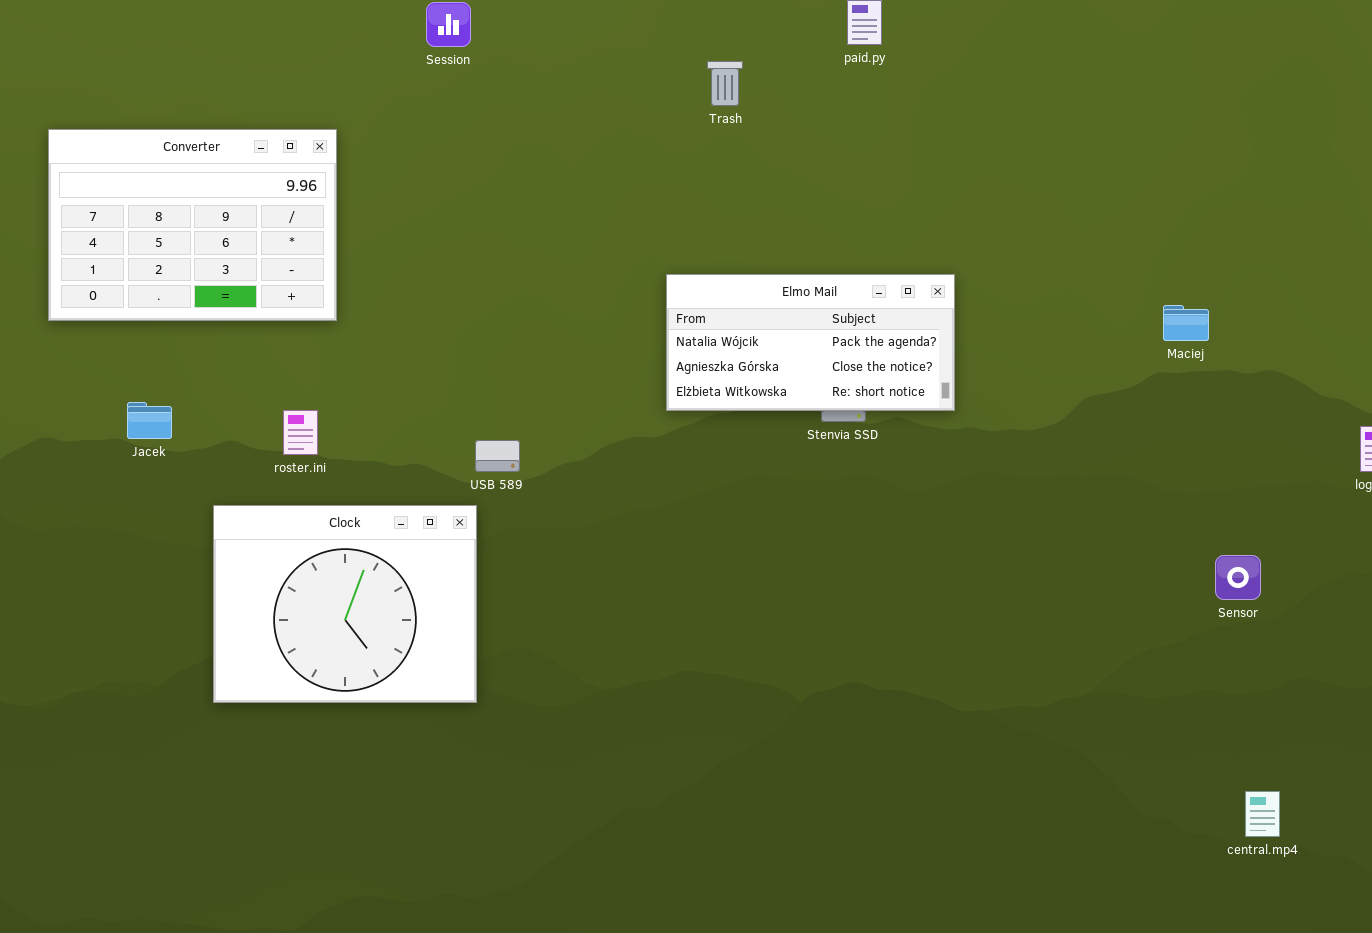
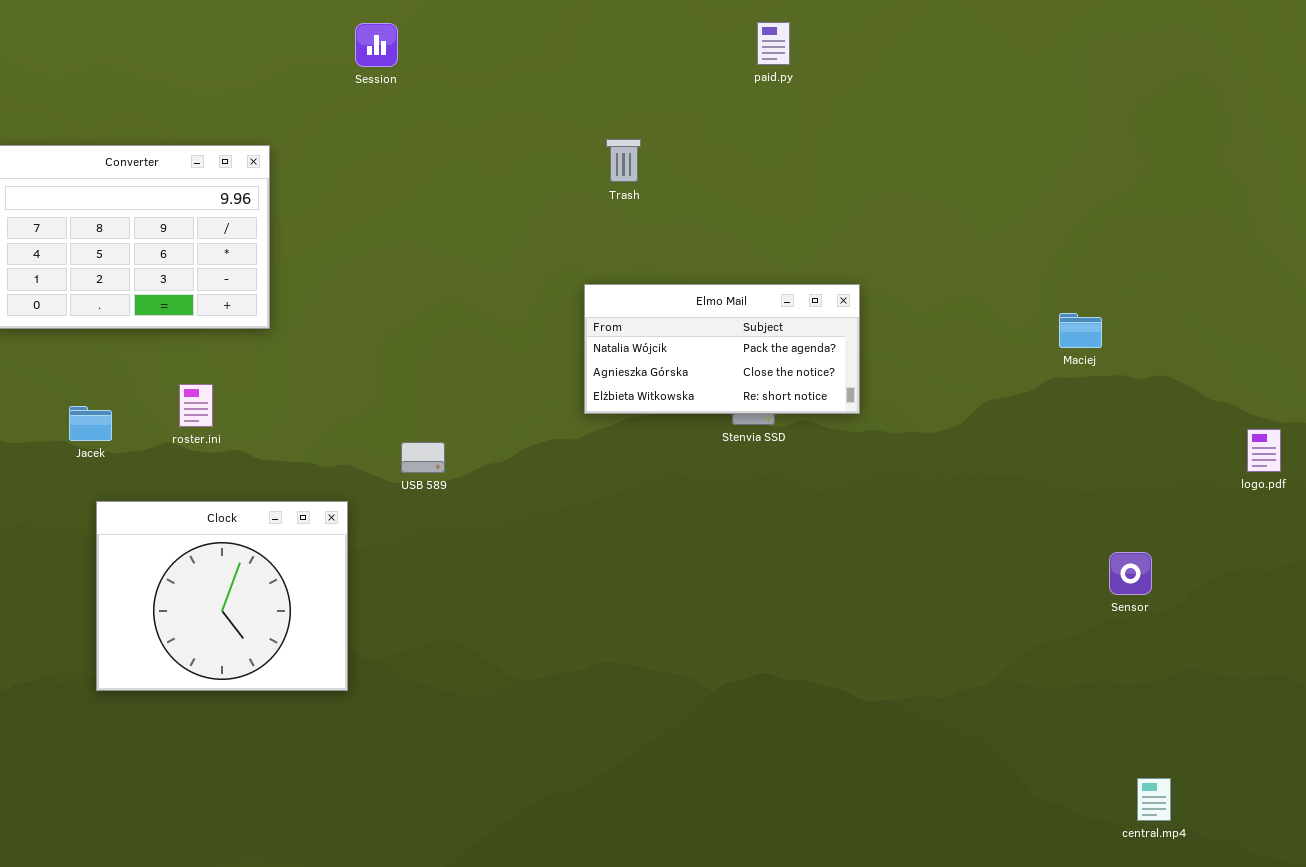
Trash: [707,61,743,106] -> [606,139,641,182], moved
roster.ini: [283,410,318,455] -> [179,384,213,427], moved
Clock: [213,505,477,703] -> [96,501,348,691], moved

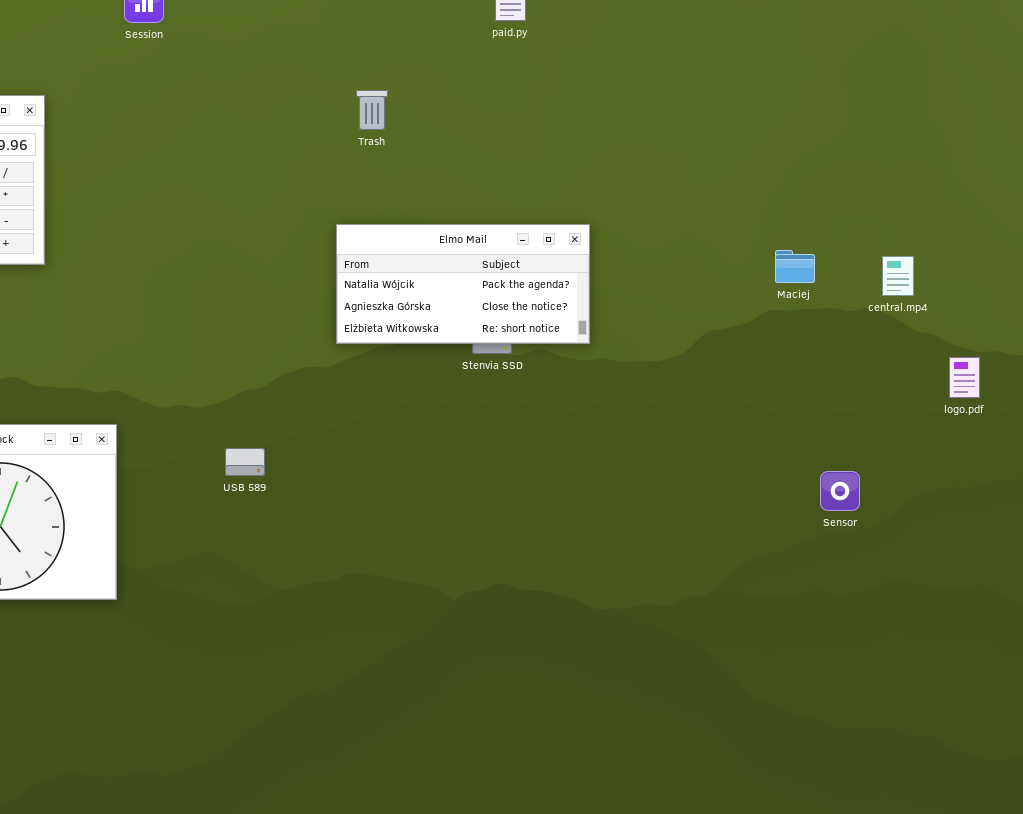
USB 589: [401,442,445,473] -> [225,448,265,476], moved
central.mp4: [1137,778,1171,821] -> [882,256,914,296], moved

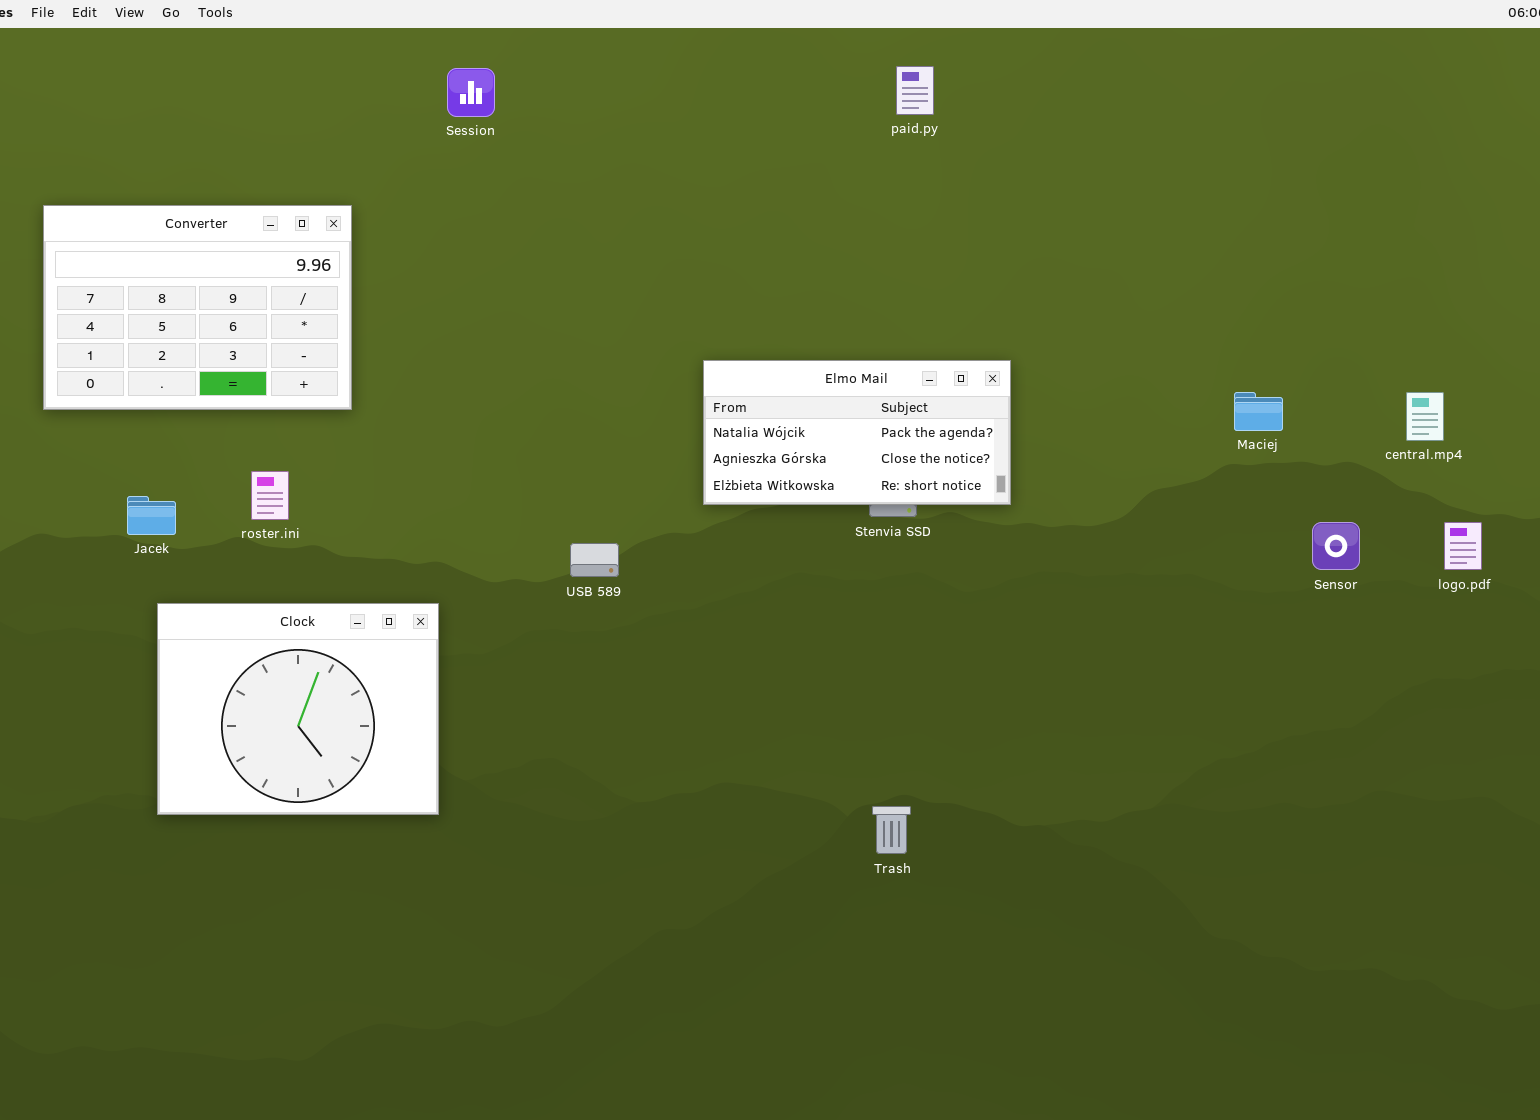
Trash: [356,90,388,130] -> [872,806,911,854], moved
central.mp4: [882,256,914,296] -> [1406,392,1444,441], moved
USB 589: [225,448,265,476] -> [570,543,619,577], moved
Sensor: [820,471,860,511] -> [1312,522,1360,570], moved

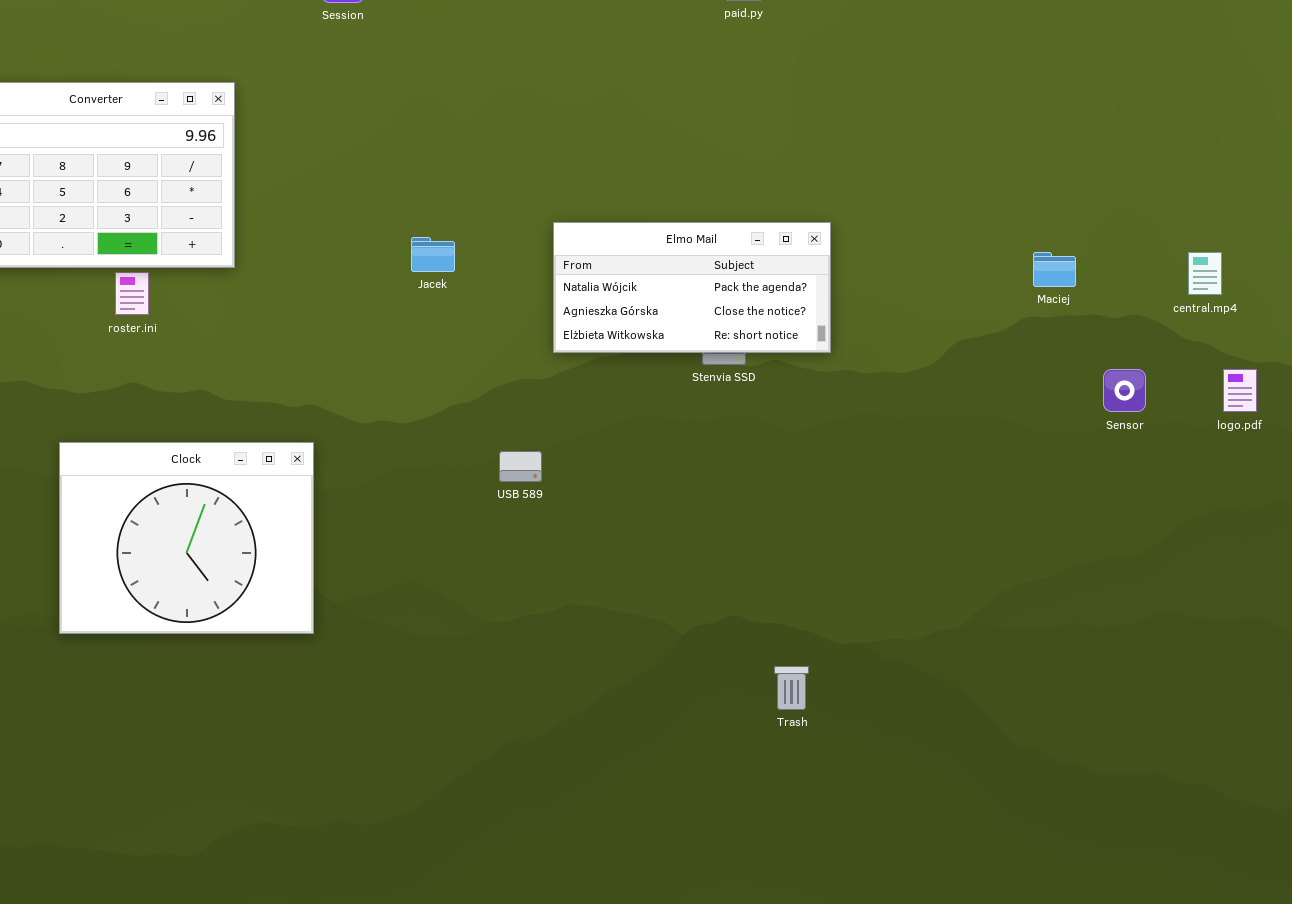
roster.ini: [251,471,289,520] -> [115,272,149,315], moved
Jacek: [127,496,176,535] -> [411,237,455,272], moved
USB 589: [570,543,619,577] -> [499,451,542,482], moved
Trash: [872,806,911,854] -> [774,666,809,710], moved

